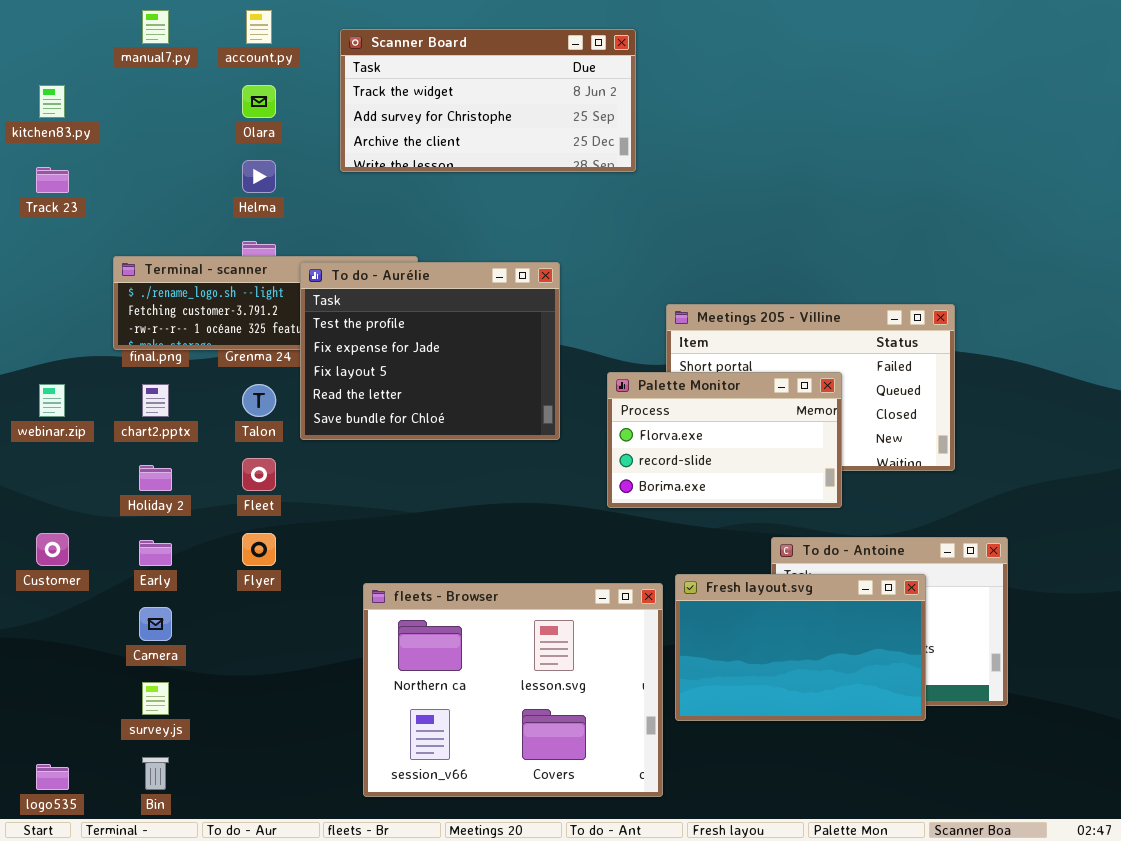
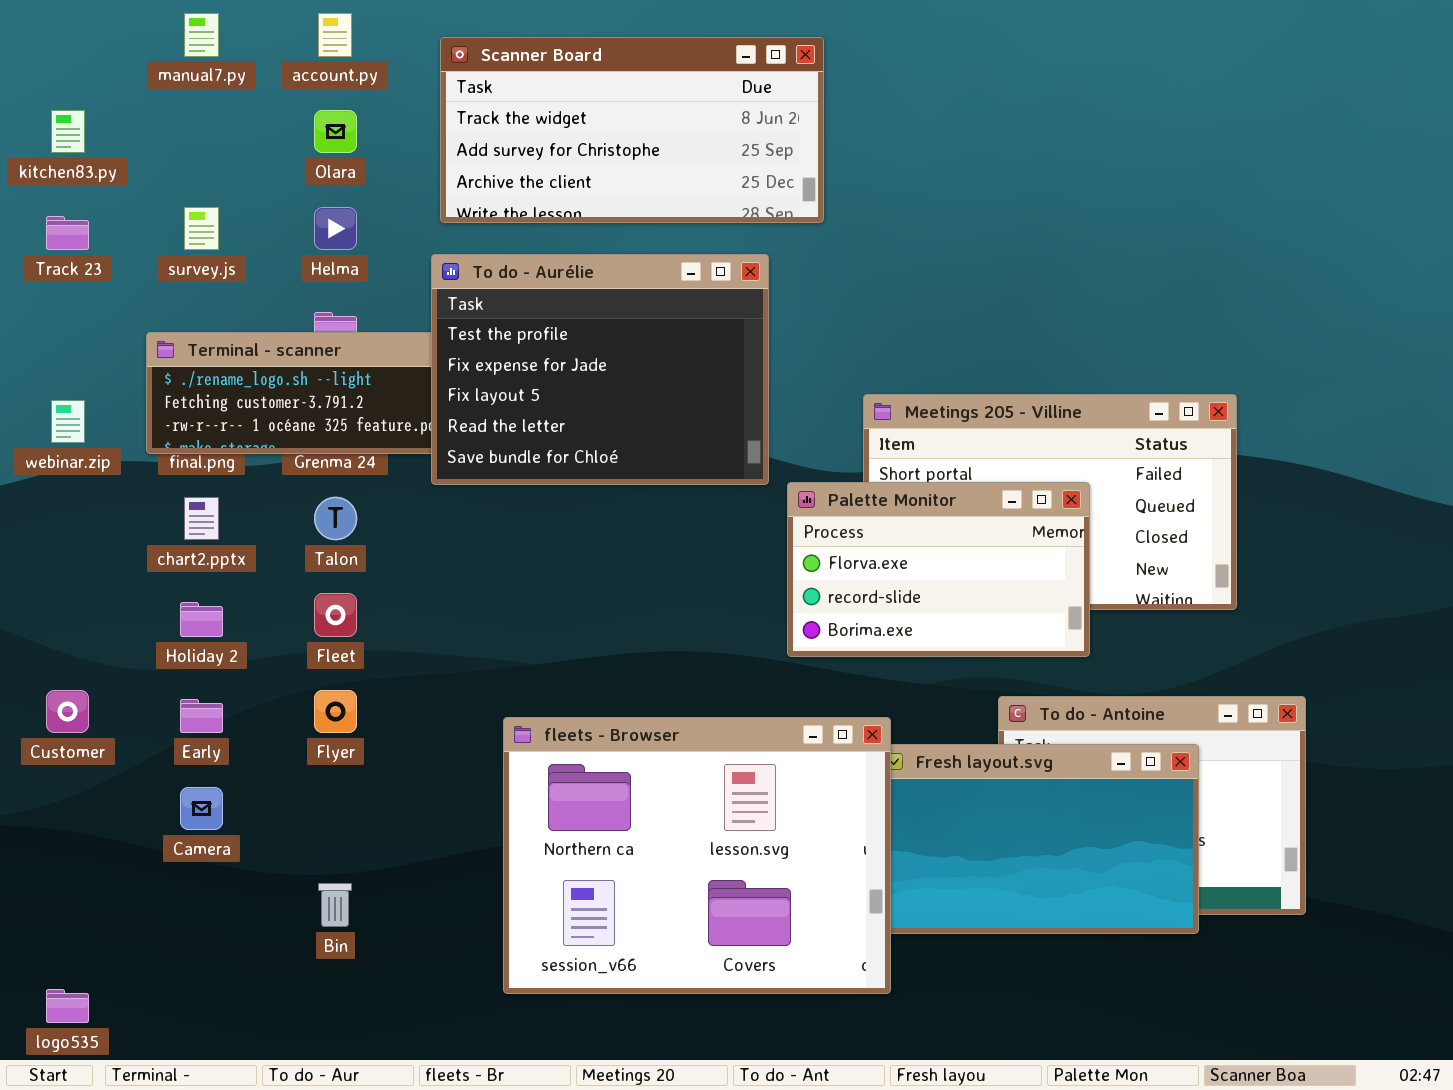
To do - Aurélie: [300,262,560,440] -> [431,254,769,485], moved
webinar.zip: [39,384,65,417] -> [51,400,85,443], moved
fleets - Browser: [363,583,663,797] -> [503,717,891,994], moved
survey.js: [142,682,169,715] -> [184,207,219,250], moved
Bin: [142,757,169,790] -> [318,883,352,927], moved

